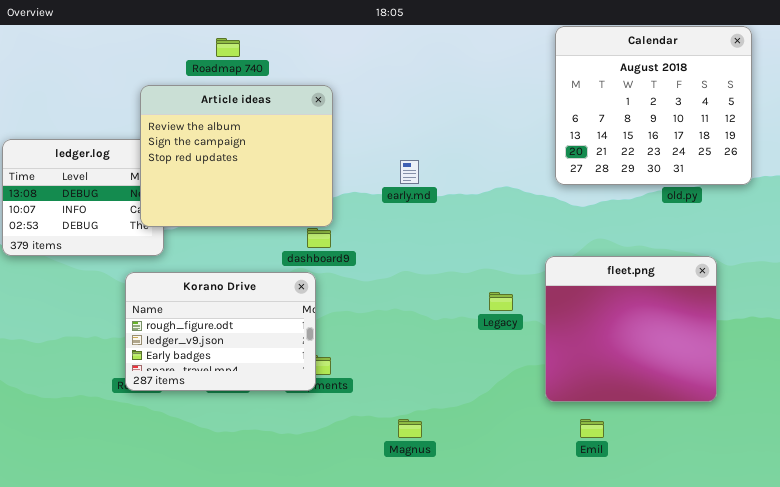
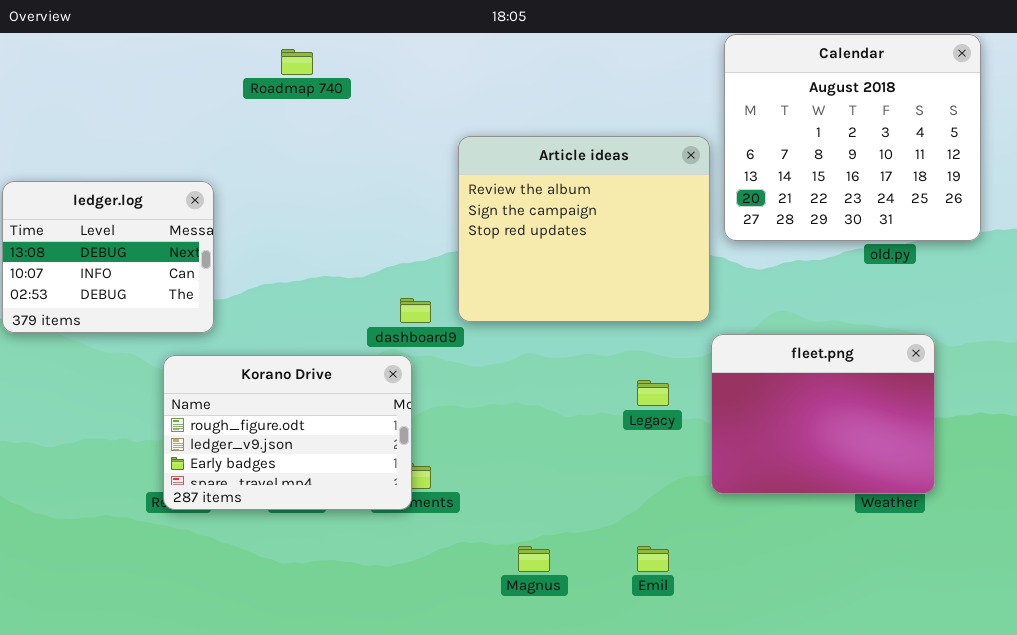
Article ideas: [140,85,333,227] -> [458,136,710,322], moved
fleet.png: [545,256,717,402] -> [711,334,935,494], resized
Emil: [580,419,604,438] -> [637,546,669,572], moved

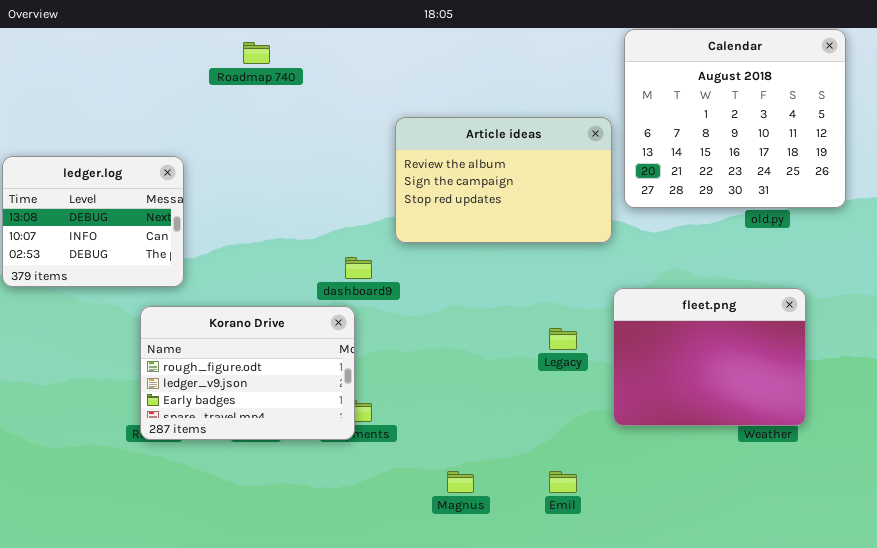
Article ideas: [458,136,710,322] -> [395,117,612,243], resized

